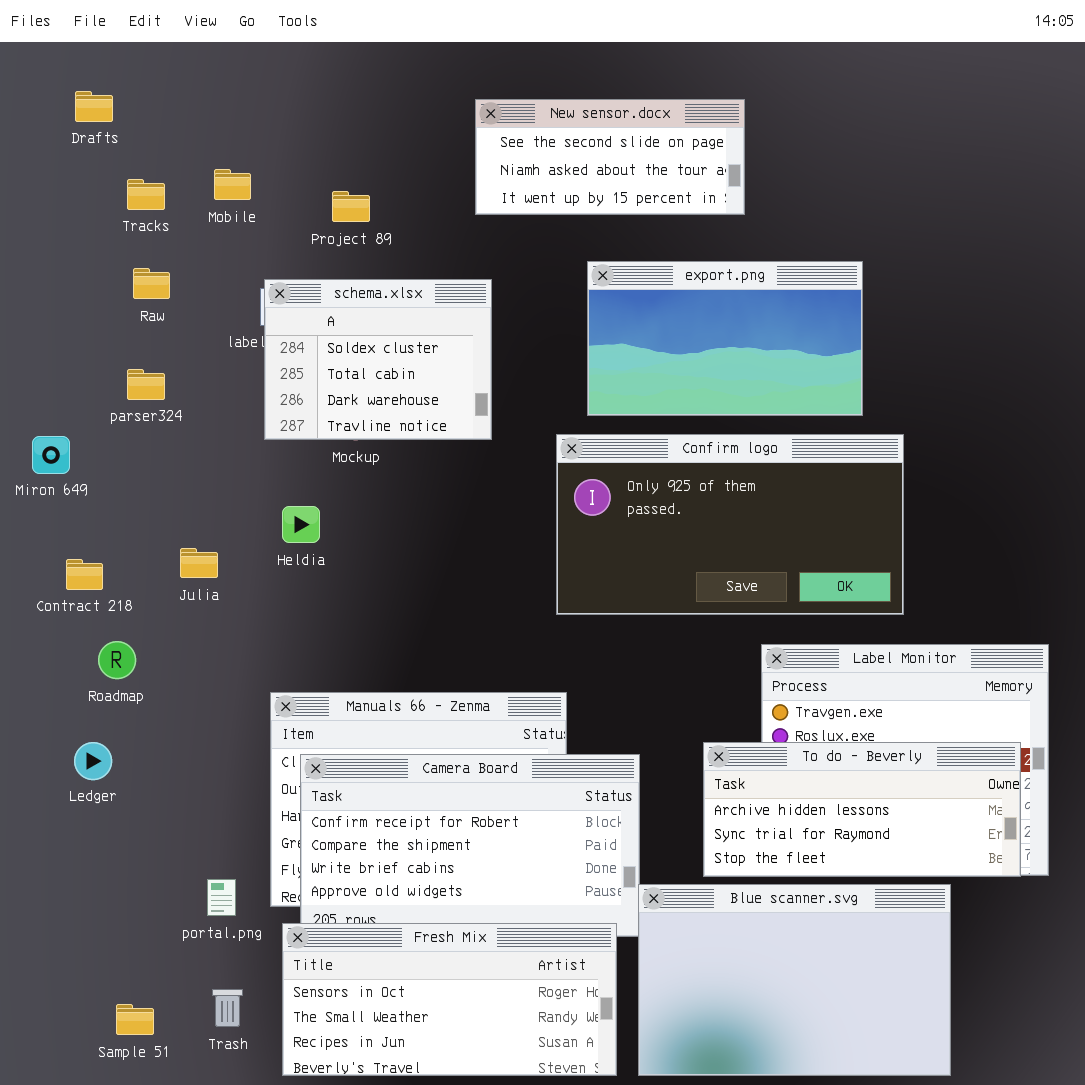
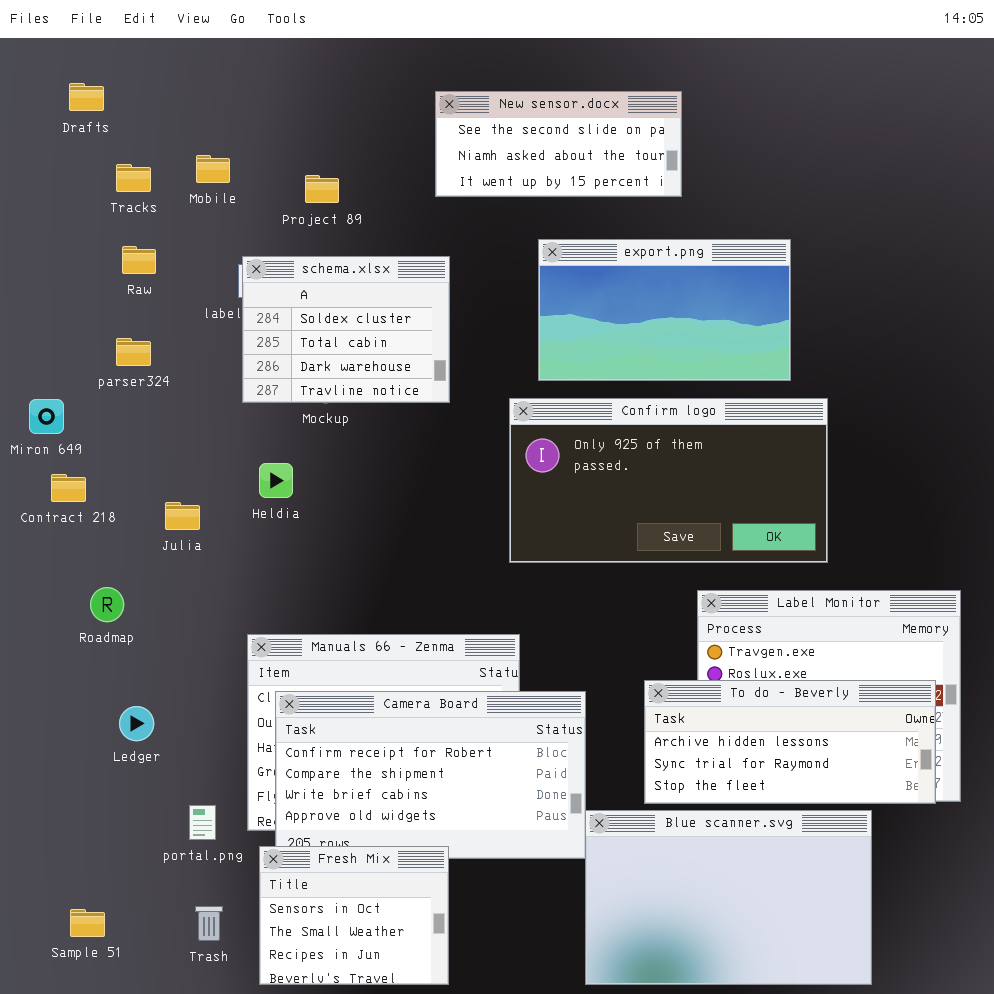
Contract 218: [66,559,103,590] -> [51,474,86,502], moved
Ledger: [74,742,112,780] -> [119,706,154,741], moved
Fresh Mix: [282,923,617,1076] -> [259,846,449,985], resized
Sample 51: [116,1004,154,1035] -> [70,909,105,937], moved

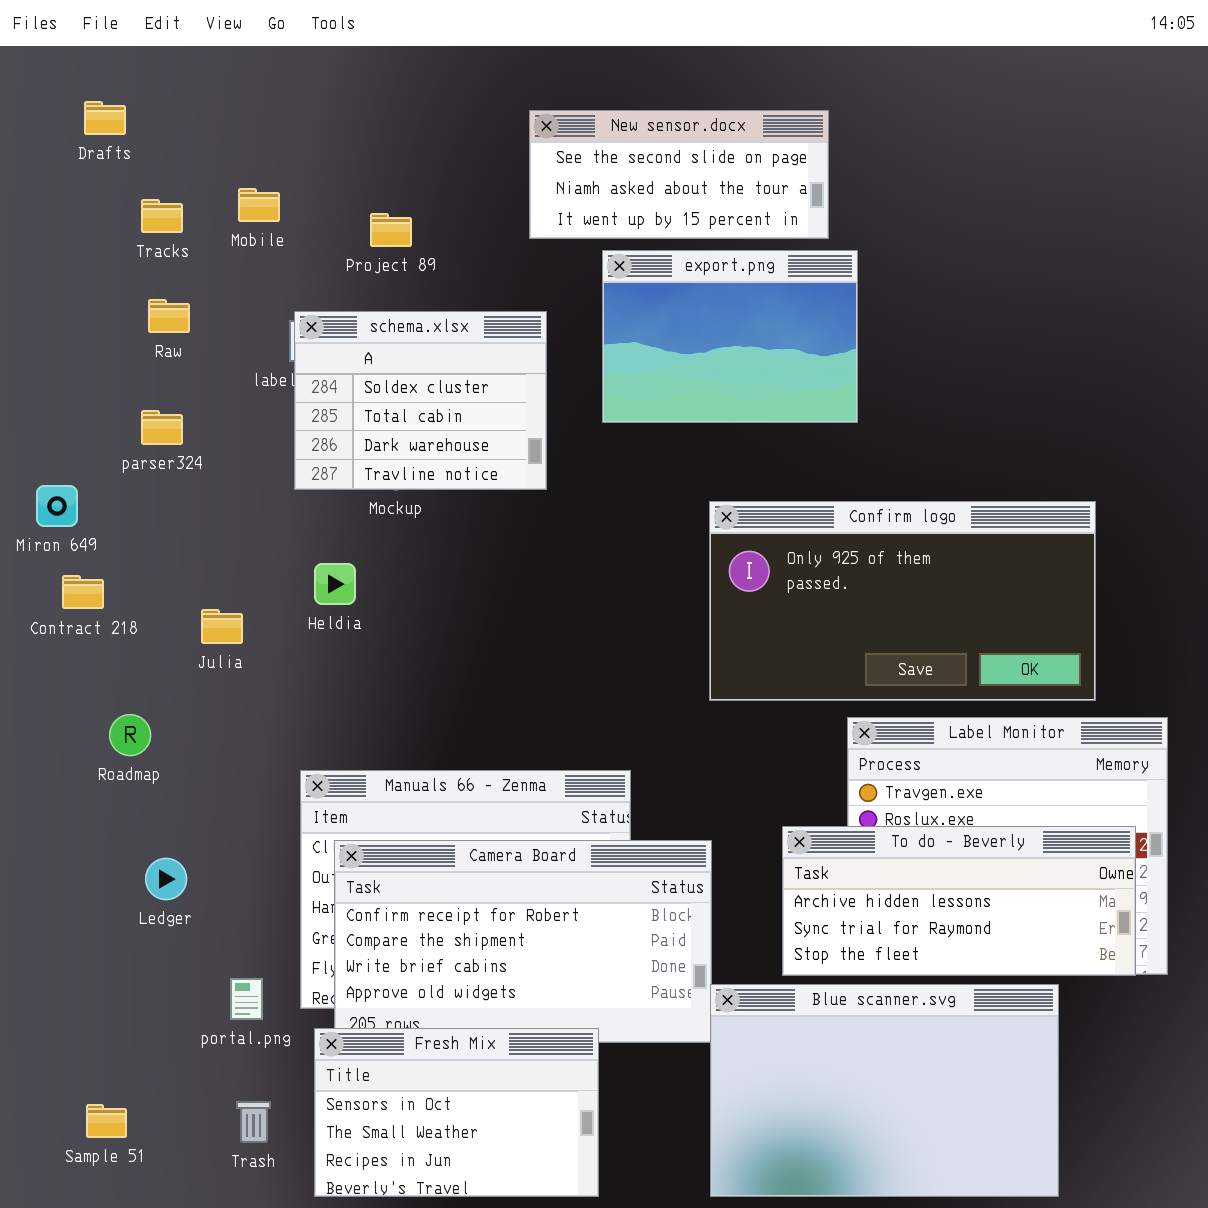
export.png: [538,239,791,381] -> [602,250,858,423], moved, resized
Confirm logo: [509,398,828,563] -> [709,501,1096,701], moved
Fresh Mix: [259,846,449,985] -> [314,1028,599,1197], resized

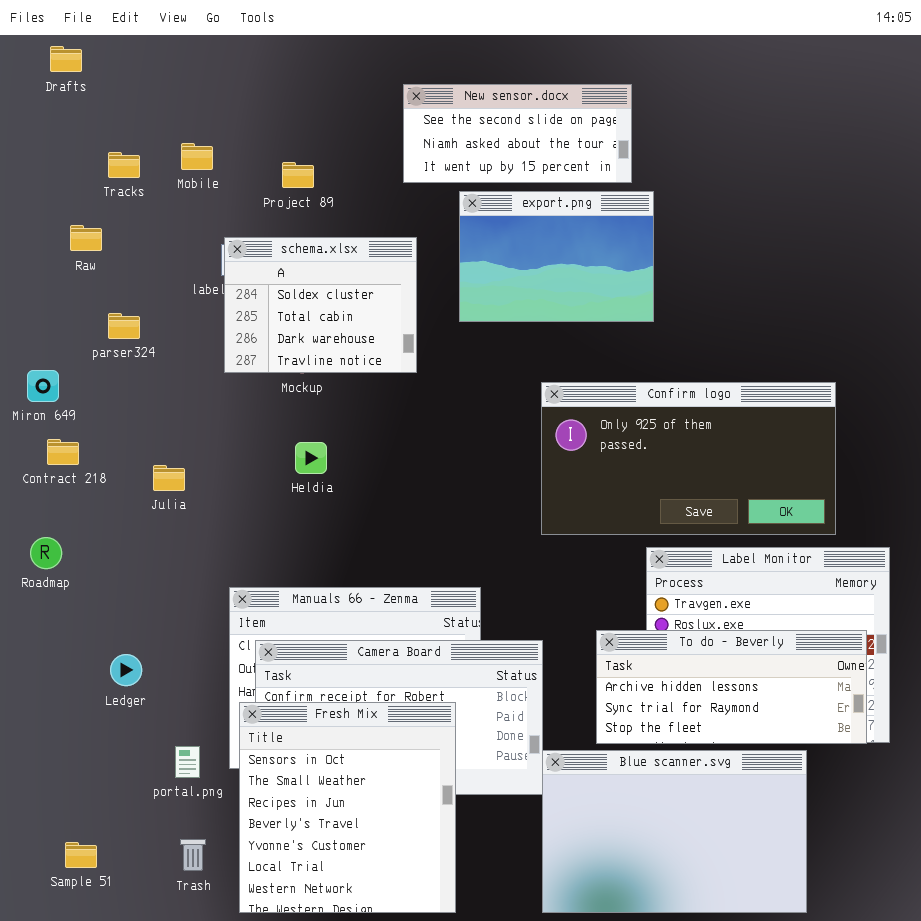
Drafts: [84,101,126,135] -> [50,46,82,72], moved
Raw: [148,299,190,333] -> [70,225,102,251], moved
Heldia: [314,563,356,605] -> [295,442,327,474], moved
Roadmap: [109,714,151,756] -> [30,537,62,569], moved
Fresh Mix: [314,1028,599,1197] -> [239,702,456,913], resized

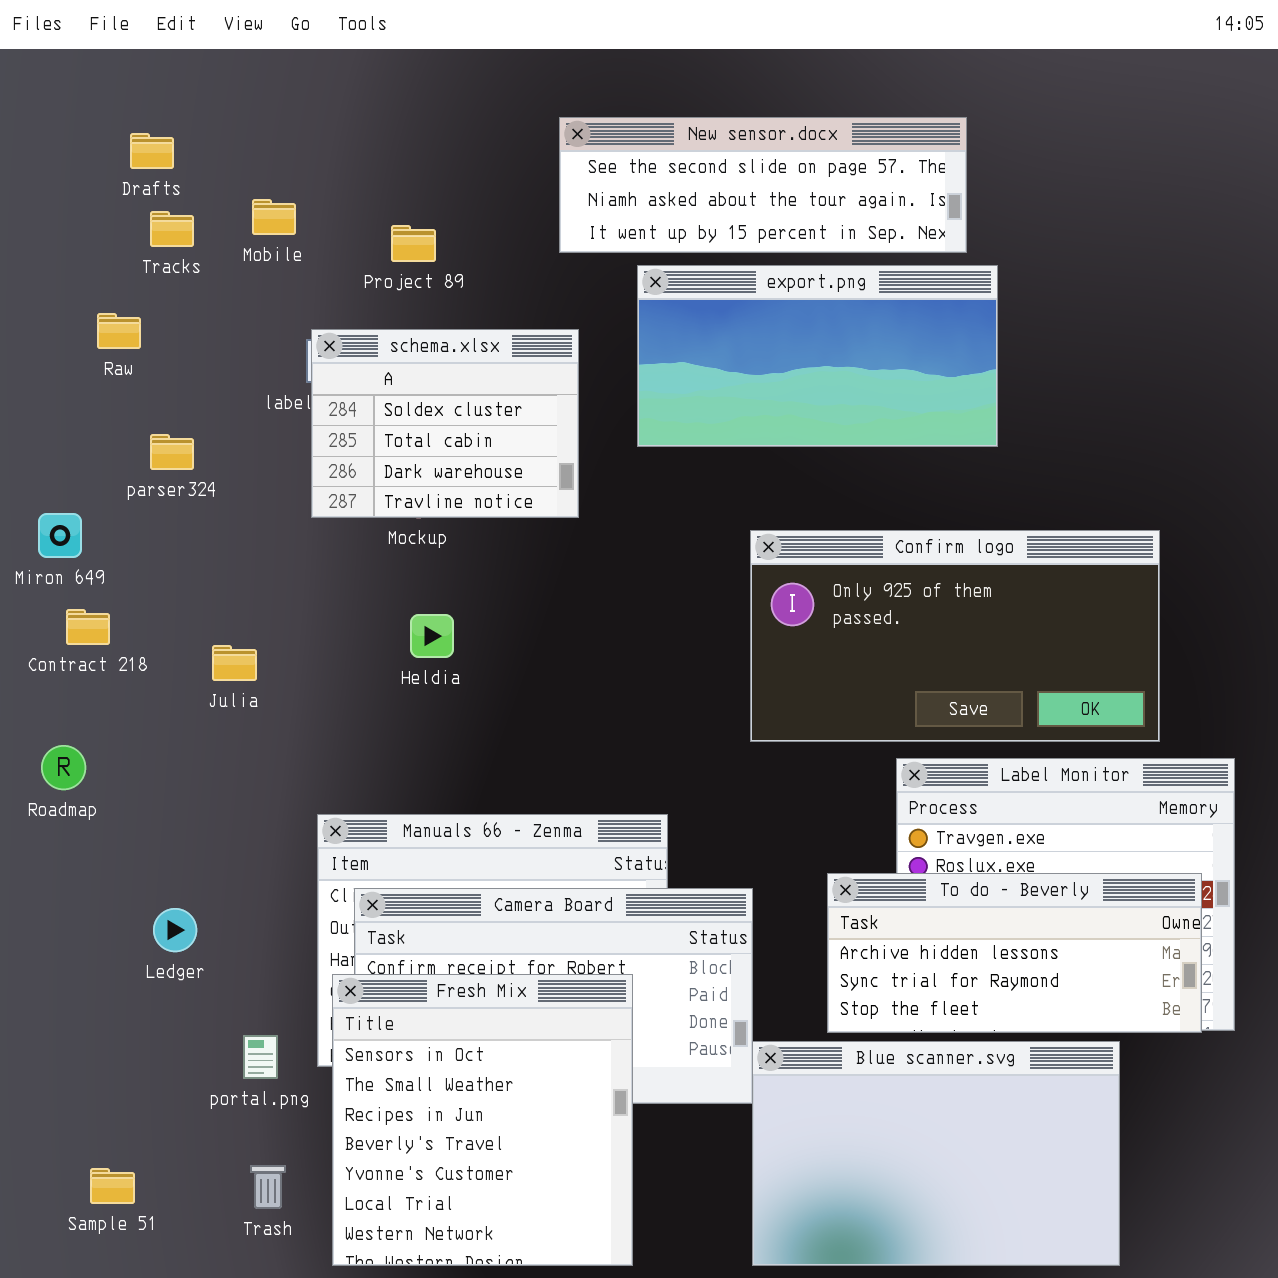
Drafts: [50,46,82,72] -> [130,133,174,169], moved
New sensor.docx: [403,84,632,183] -> [559,117,967,253], resized
export.png: [459,191,654,322] -> [637,265,998,447], resized

